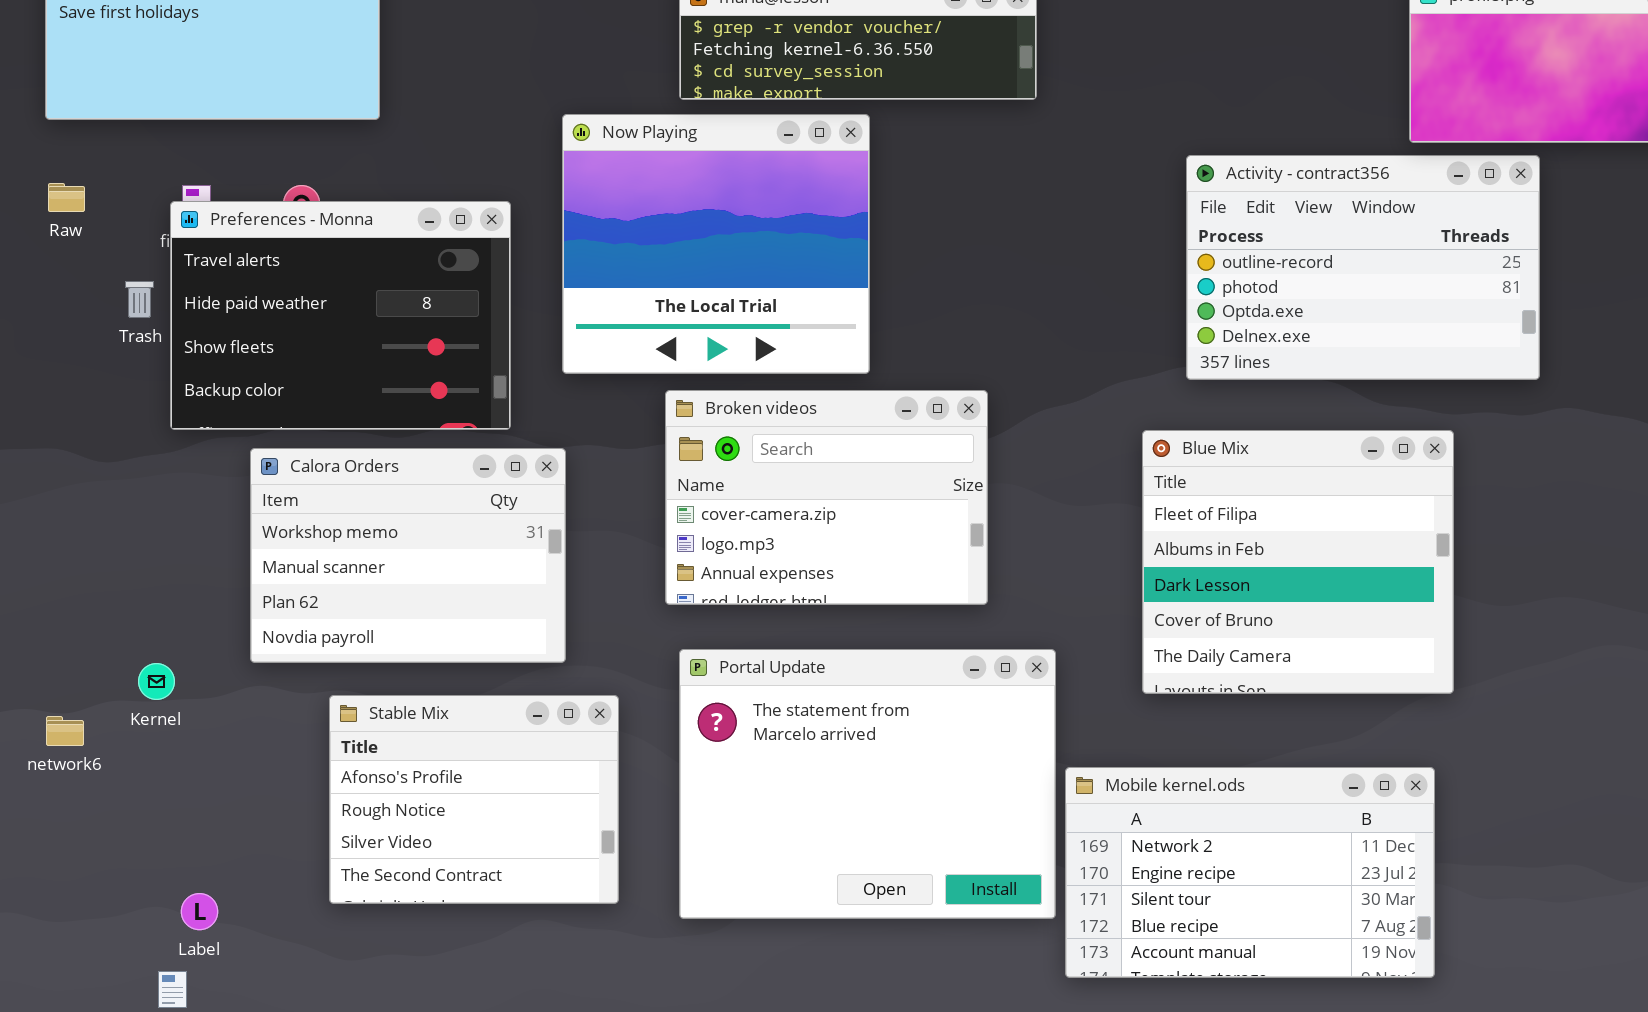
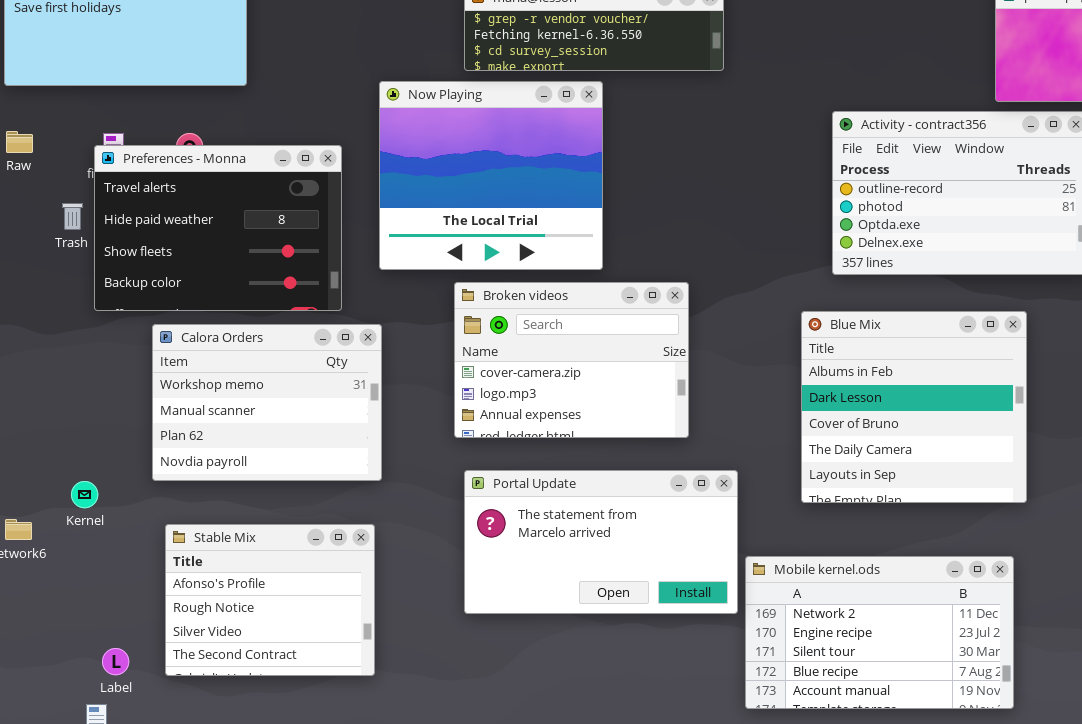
Blue Mix: [1142,430,1454,694] -> [801,311,1027,503], scrolled down 1 row
Portal Update: [679,649,1056,919] -> [464,470,738,614], resized
Stable Mix: [329,695,619,904] -> [165,524,375,676], moved

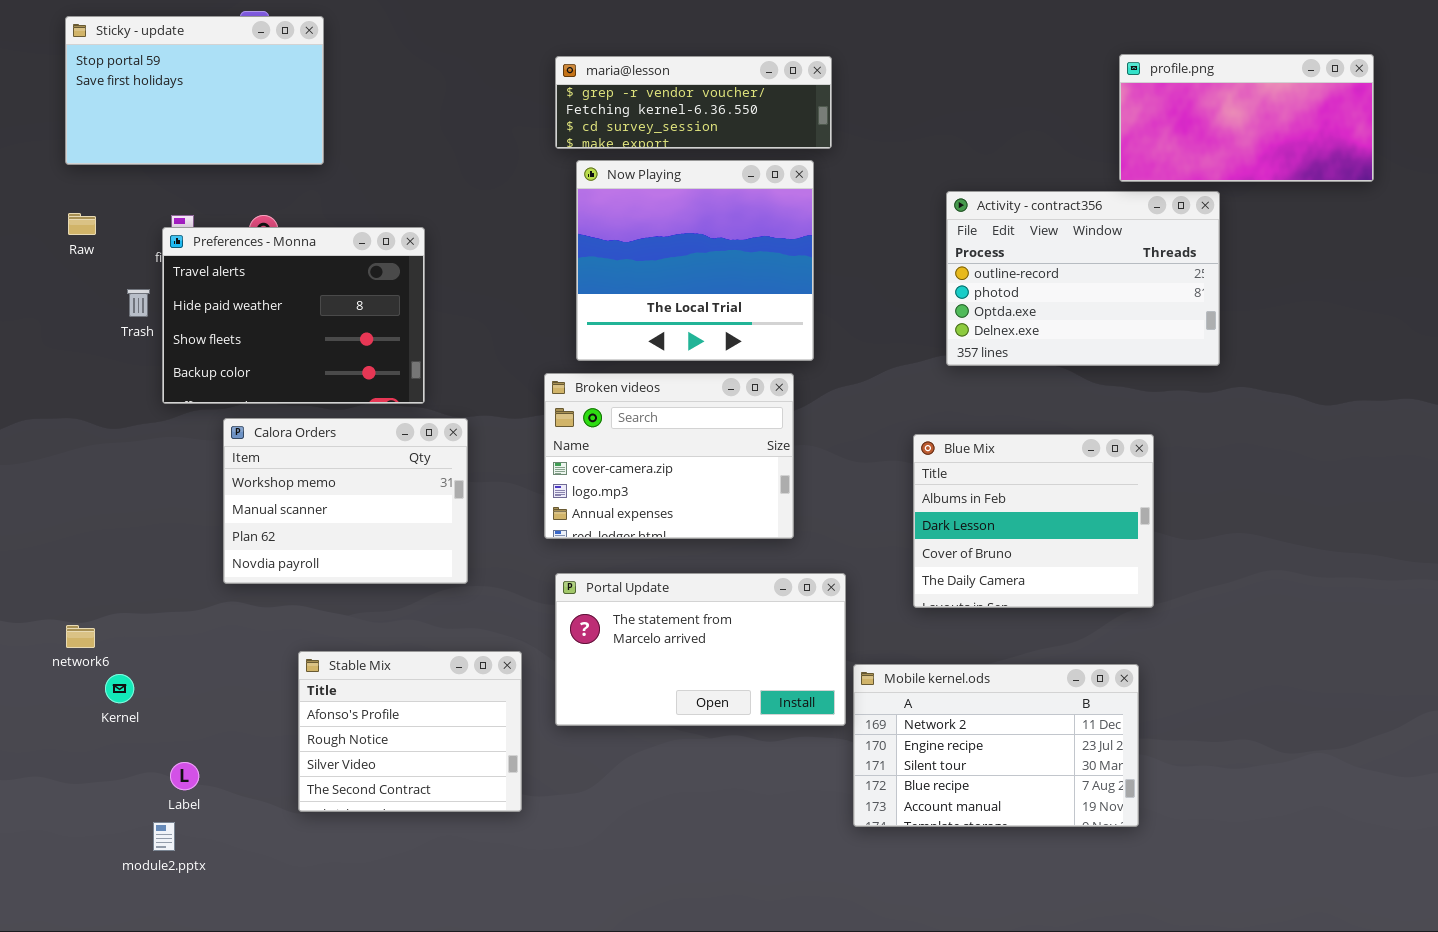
Now Playing: [379,81,603,270] -> [576,160,814,361], moved
Blue Mix: [801,311,1027,503] -> [913,434,1154,608], resized
Kernel: [71,481,98,508] -> [105,674,134,703], moved
Stable Mix: [165,524,375,676] -> [298,651,522,812], moved

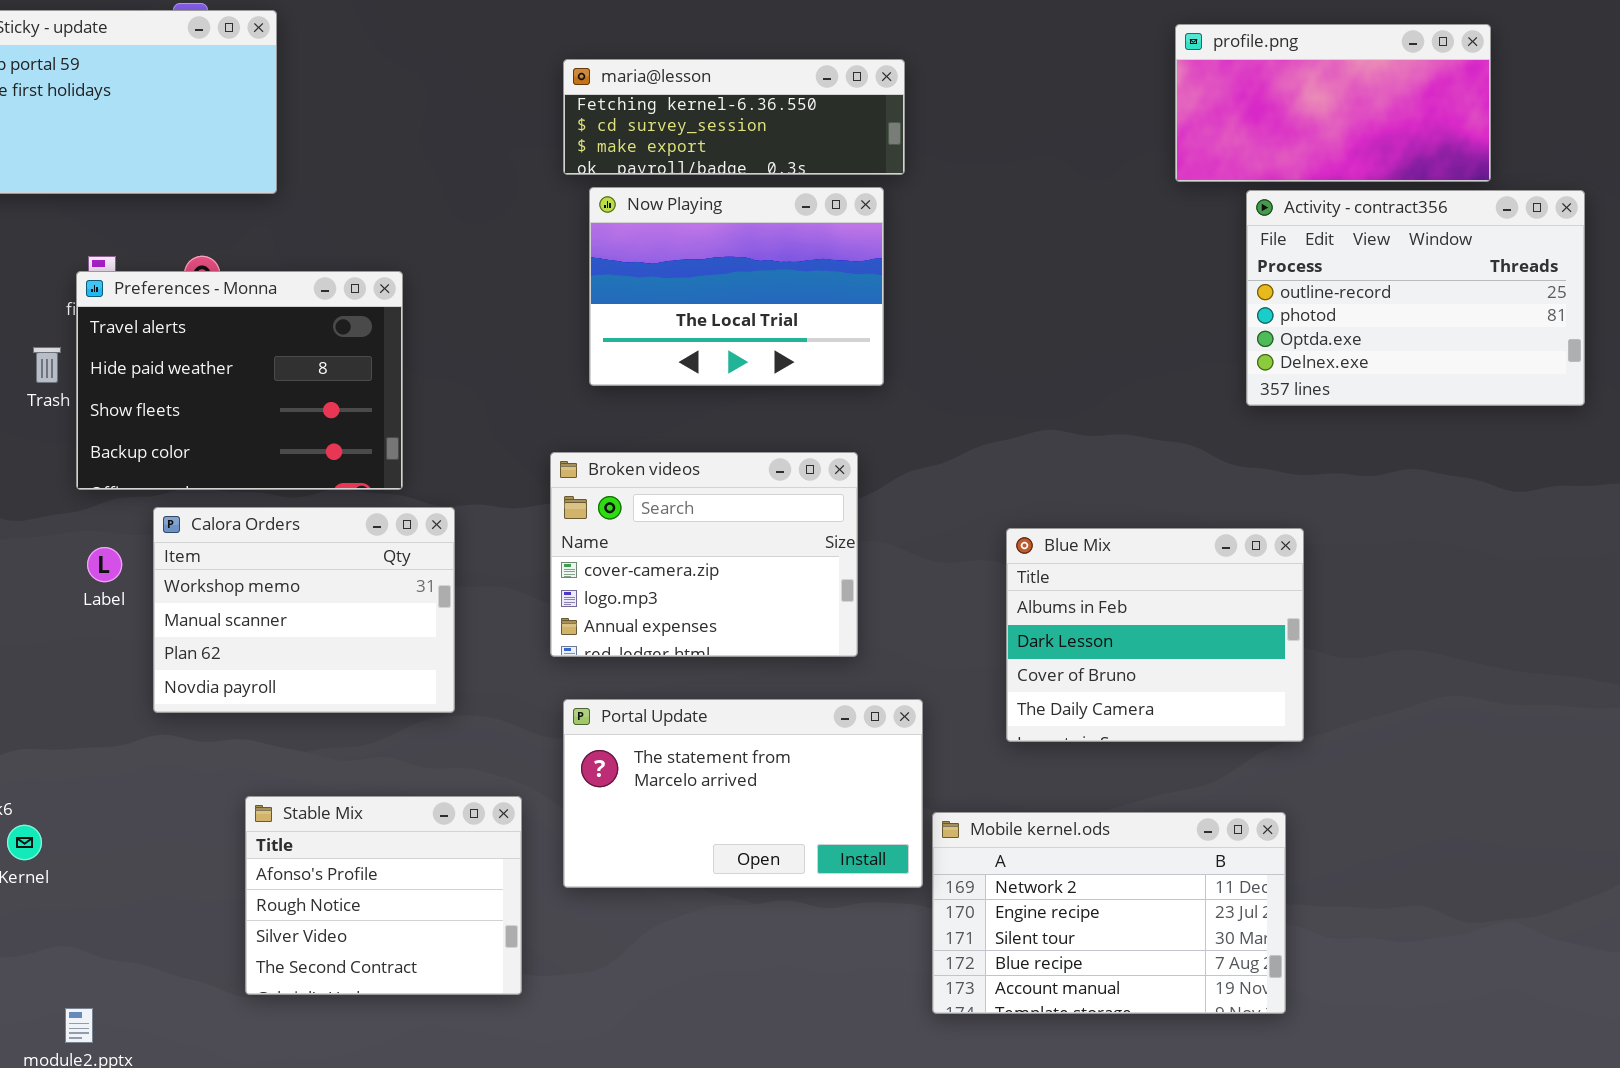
profile.png: [1119,54,1374,182] -> [1175,24,1491,182], moved
maria@lesson: [555,56,832,149] -> [563,59,905,175], scrolled down 1 row
Now Playing: [576,160,814,361] -> [589,187,884,386], resized
Activity - contract356: [946,191,1220,366] -> [1246,190,1585,406], moved
Label: [170,762,199,790] -> [87,547,122,582], moved

